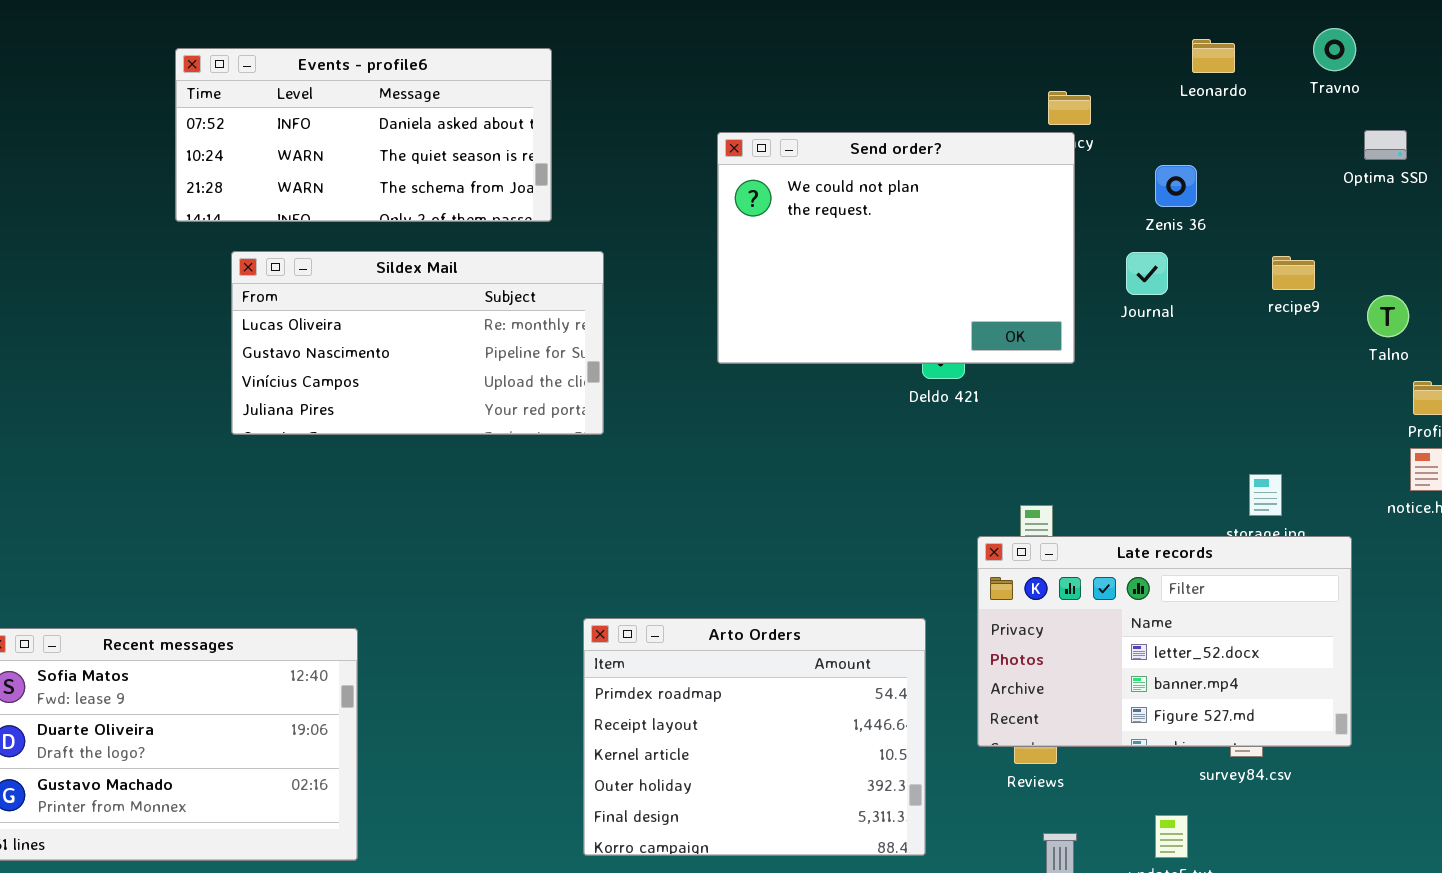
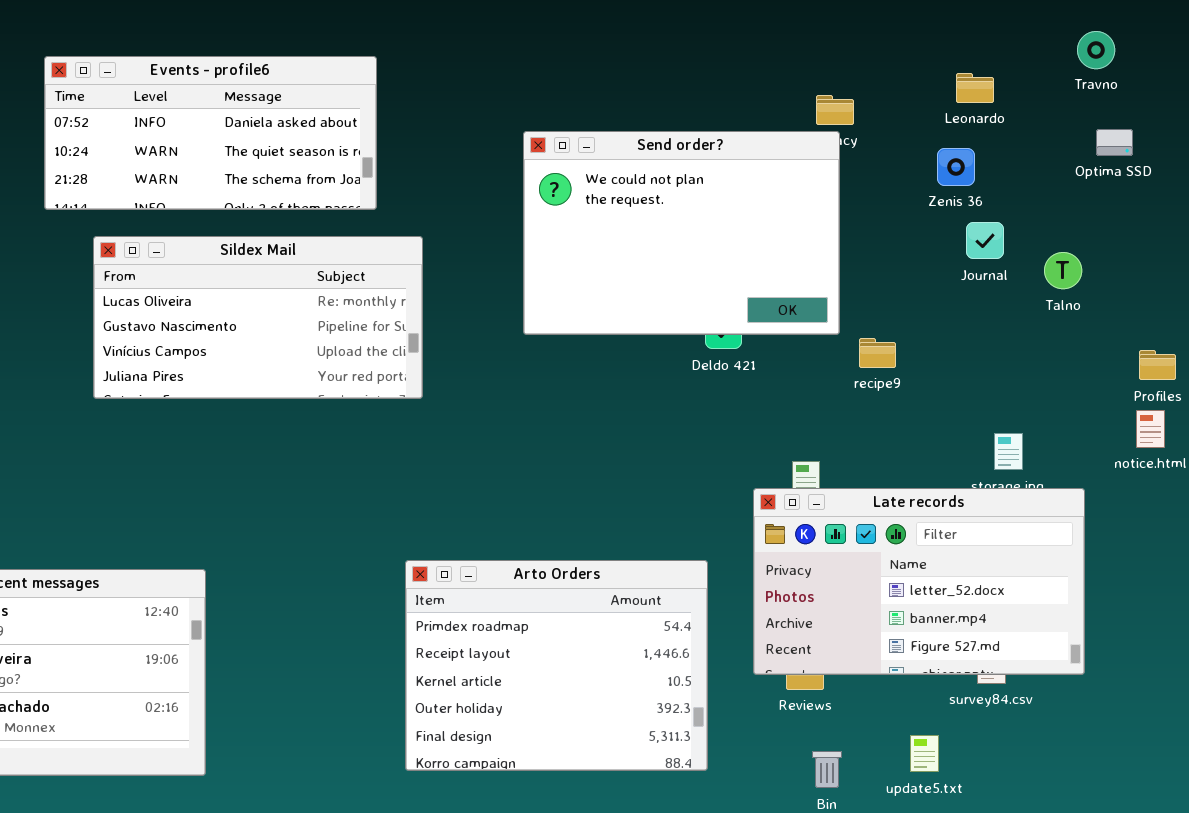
Travno: [1313,28,1356,71] -> [1077,31,1115,69], moved
Leonardo: [1192,39,1235,73] -> [956,73,994,103], moved
Zenis 36: [1155,165,1197,207] -> [937,148,975,186], moved
Journal: [1126,252,1168,295] -> [966,222,1004,259], moved
recipe9: [1272,256,1315,290] -> [859,338,896,368], moved
Talno: [1367,295,1409,337] -> [1044,252,1082,289], moved

